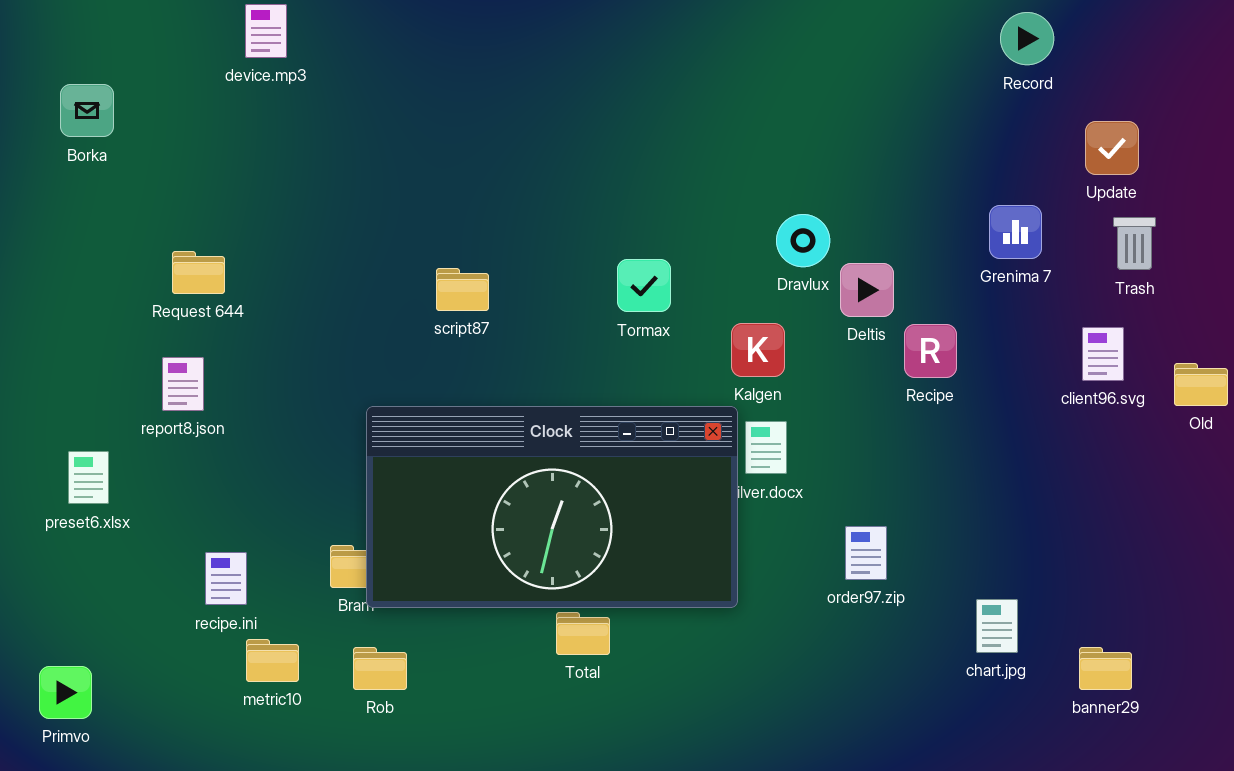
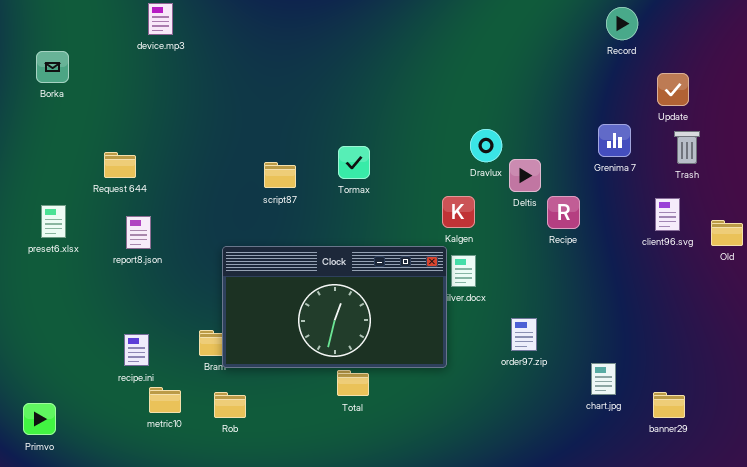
Tormax: [617,259,671,312] -> [338,146,370,179], moved
report8.json: [162,357,204,411] -> [126,216,151,249], moved
preset6.xlsx: [68,451,109,504] -> [41,205,66,238], moved

